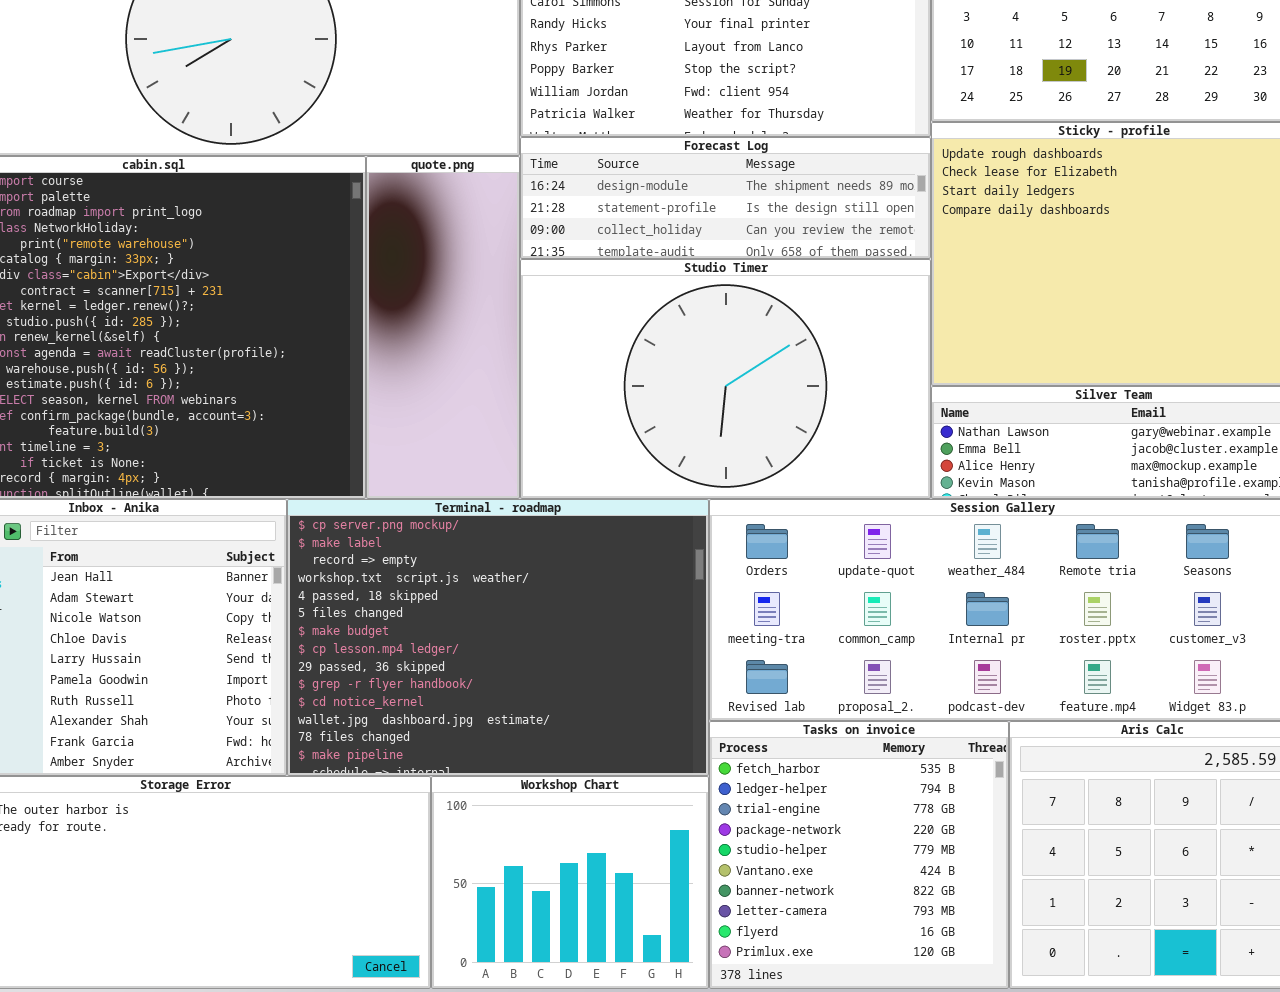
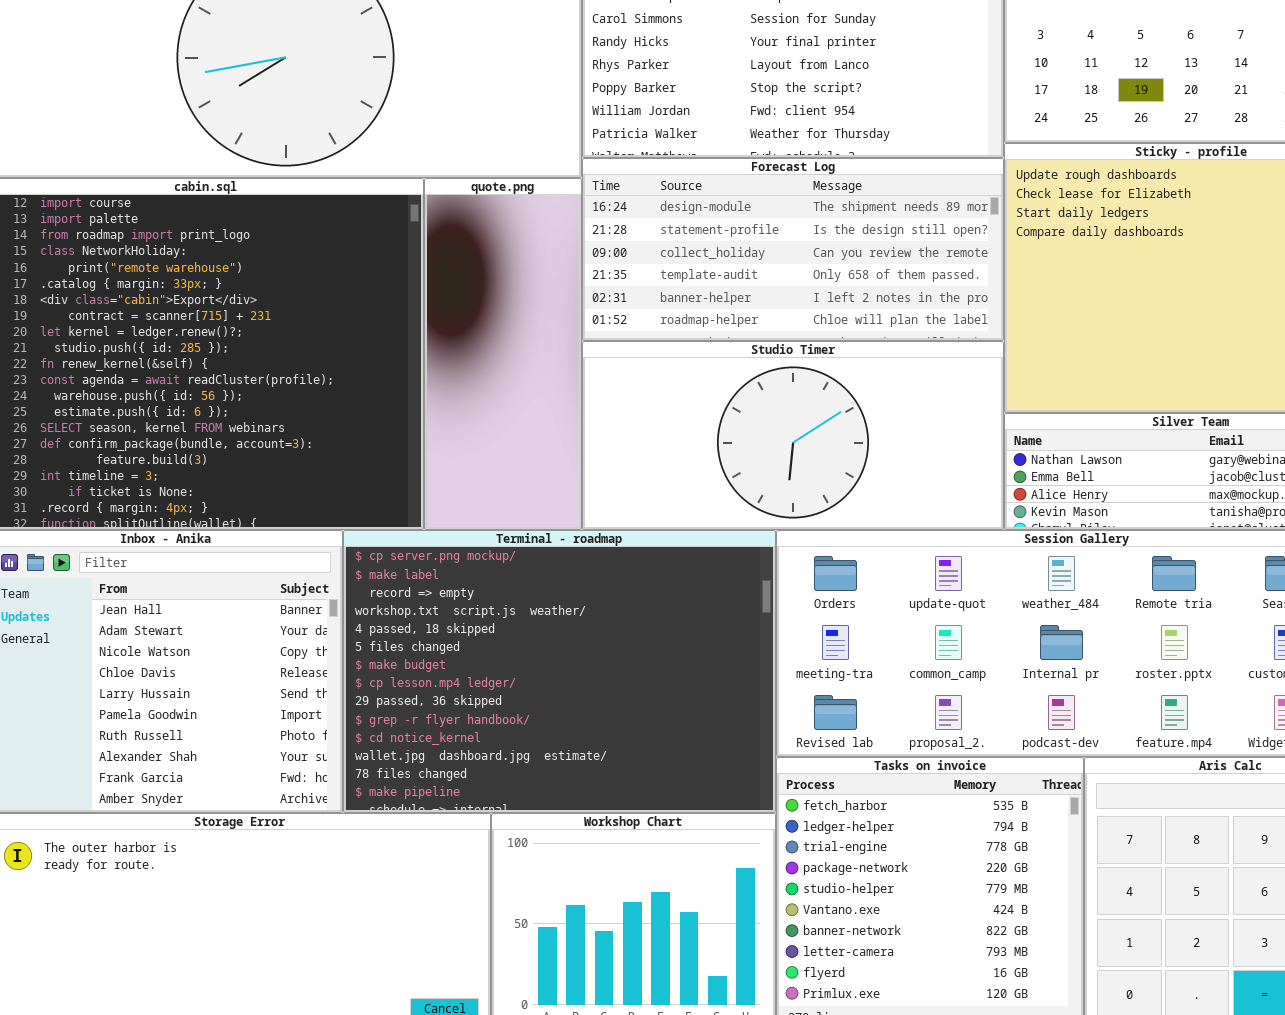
Forecast Log: [520,137,931,259] -> [582,158,1004,341], resized
Studio Timer: [520,259,931,499] -> [582,341,1004,530], resized

